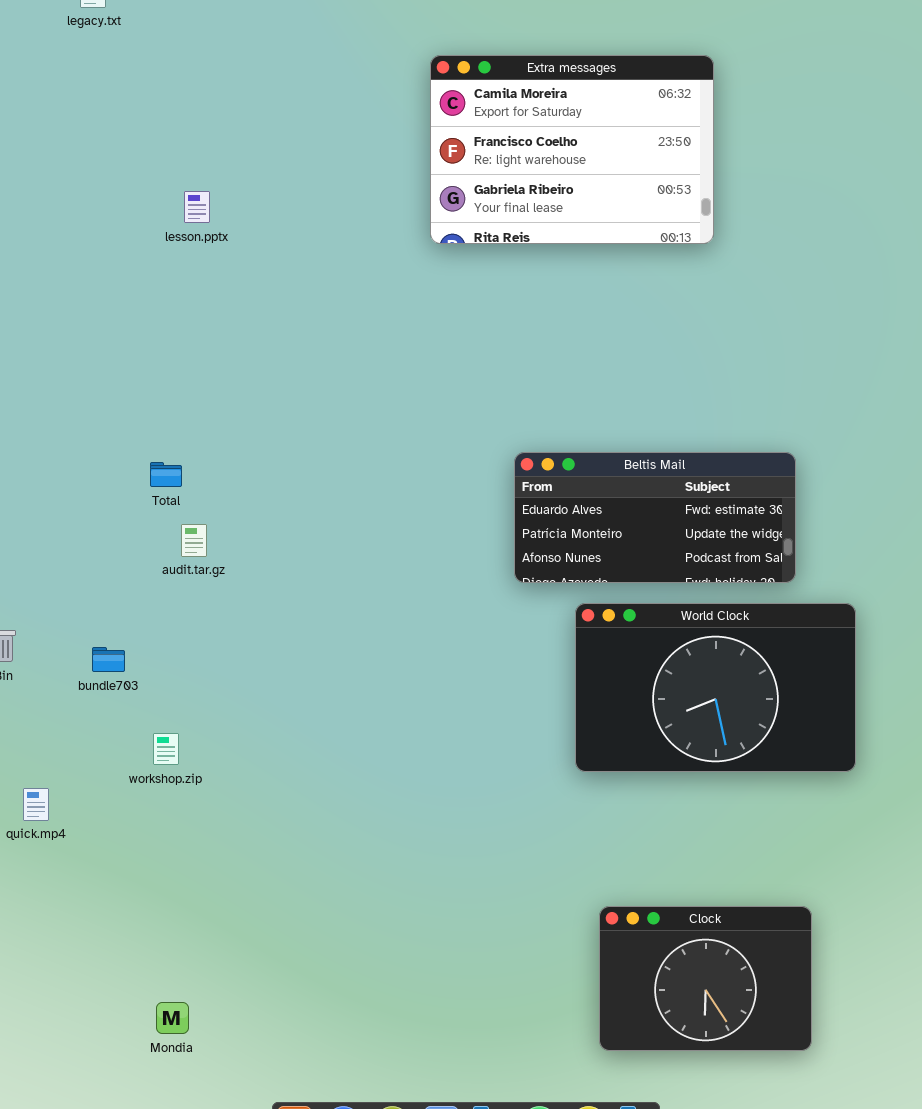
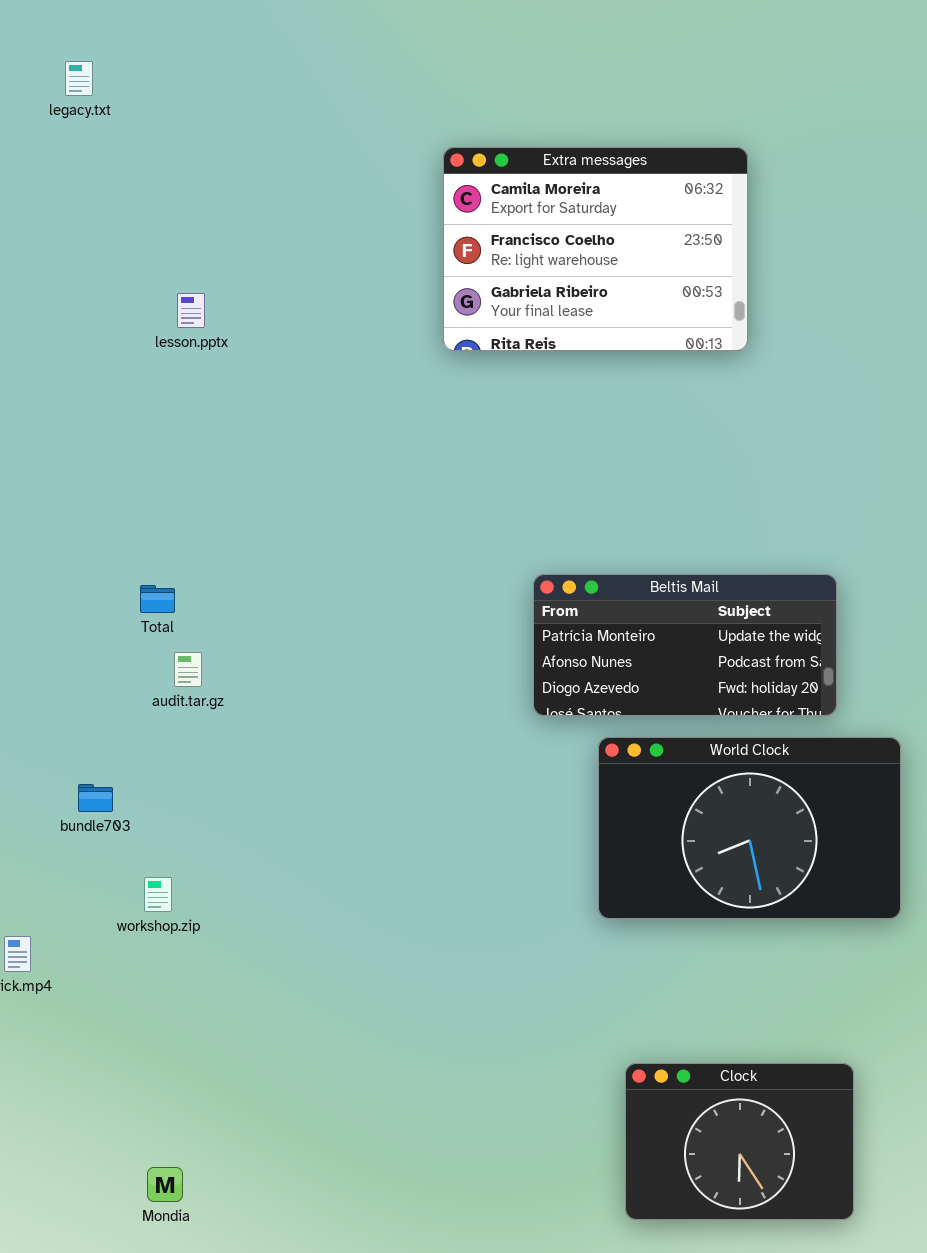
Beltis Mail: [514,452,796,583] -> [533,574,837,716], scrolled down 1 row

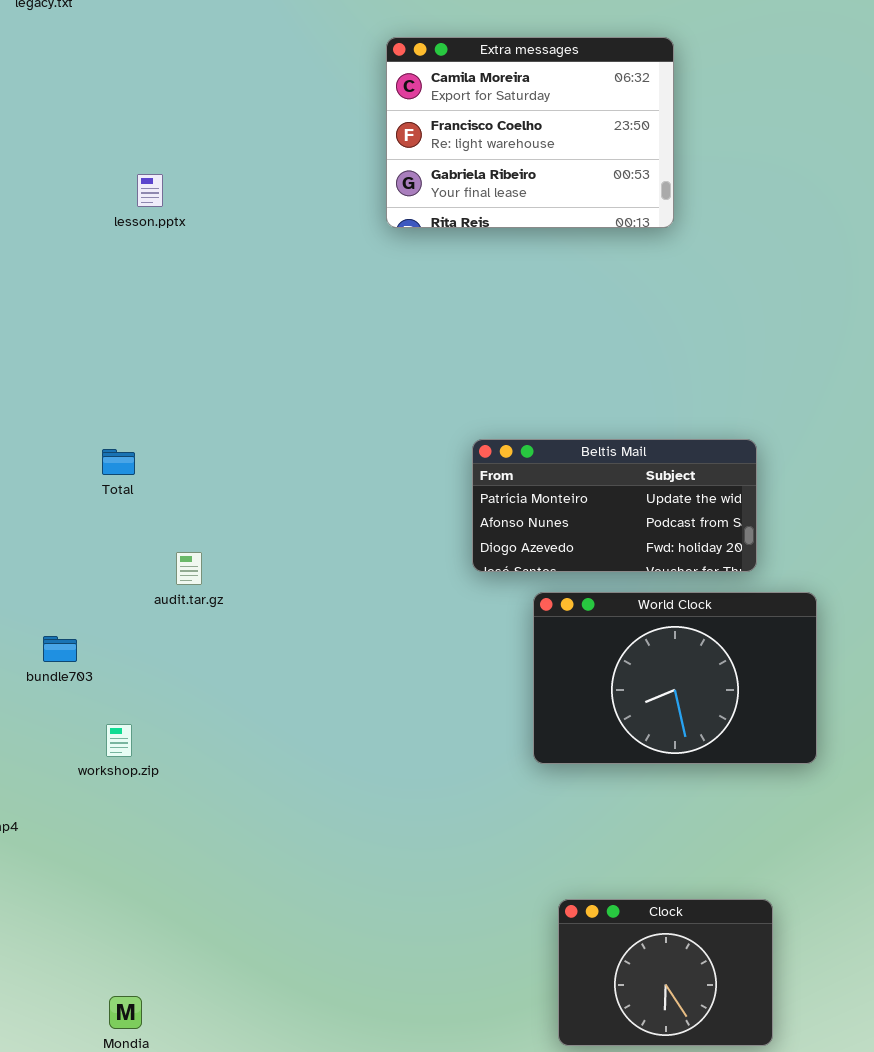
audit.tar.gz: [174,652,202,687] -> [176,552,202,585], moved

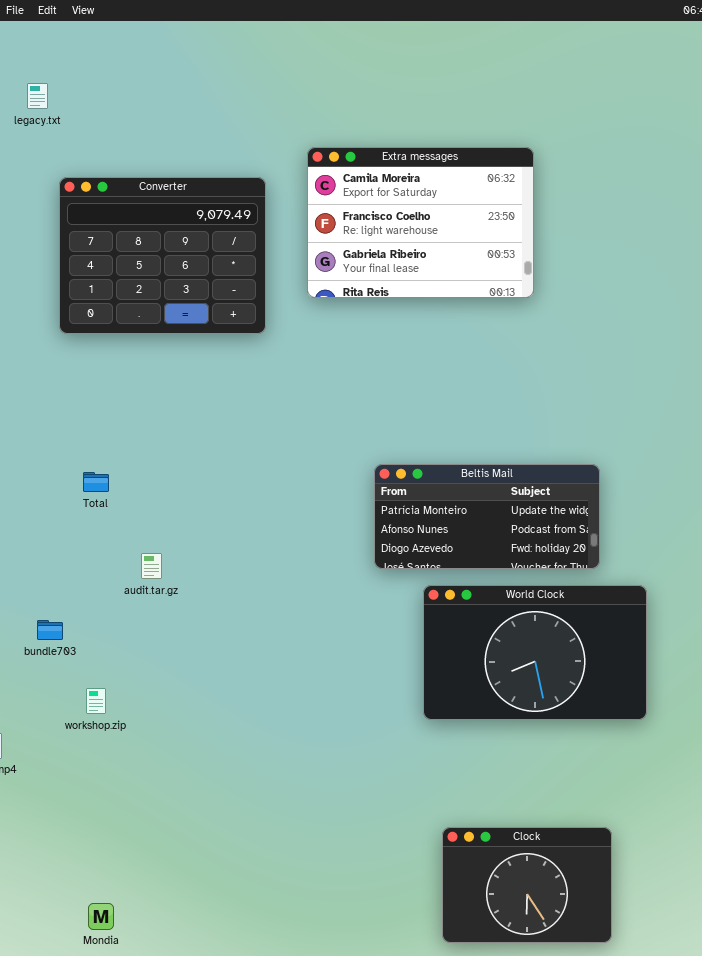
Converter: none -> [59,177,266,334], opened

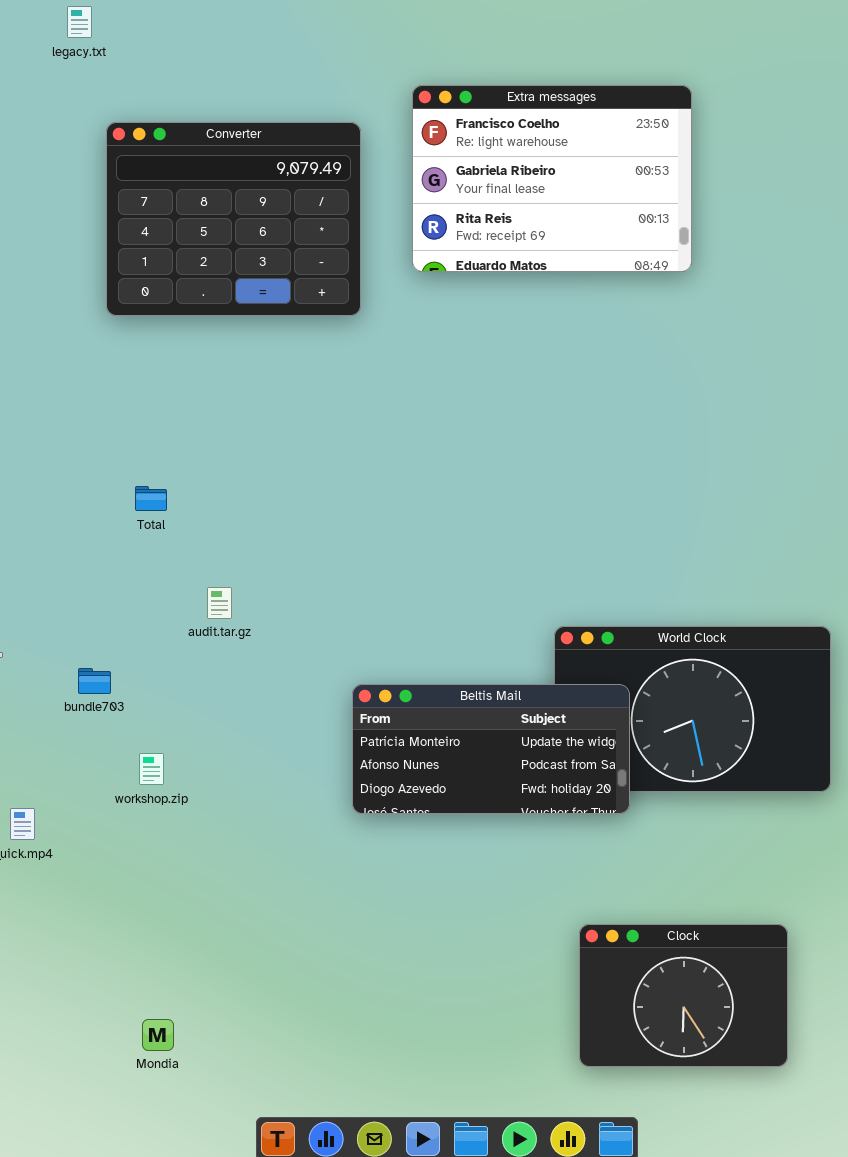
Extra messages: [307,147,534,298] -> [412,85,692,272], scrolled down 1 row
Beltis Mail: [374,464,600,569] -> [352,684,630,814], moved

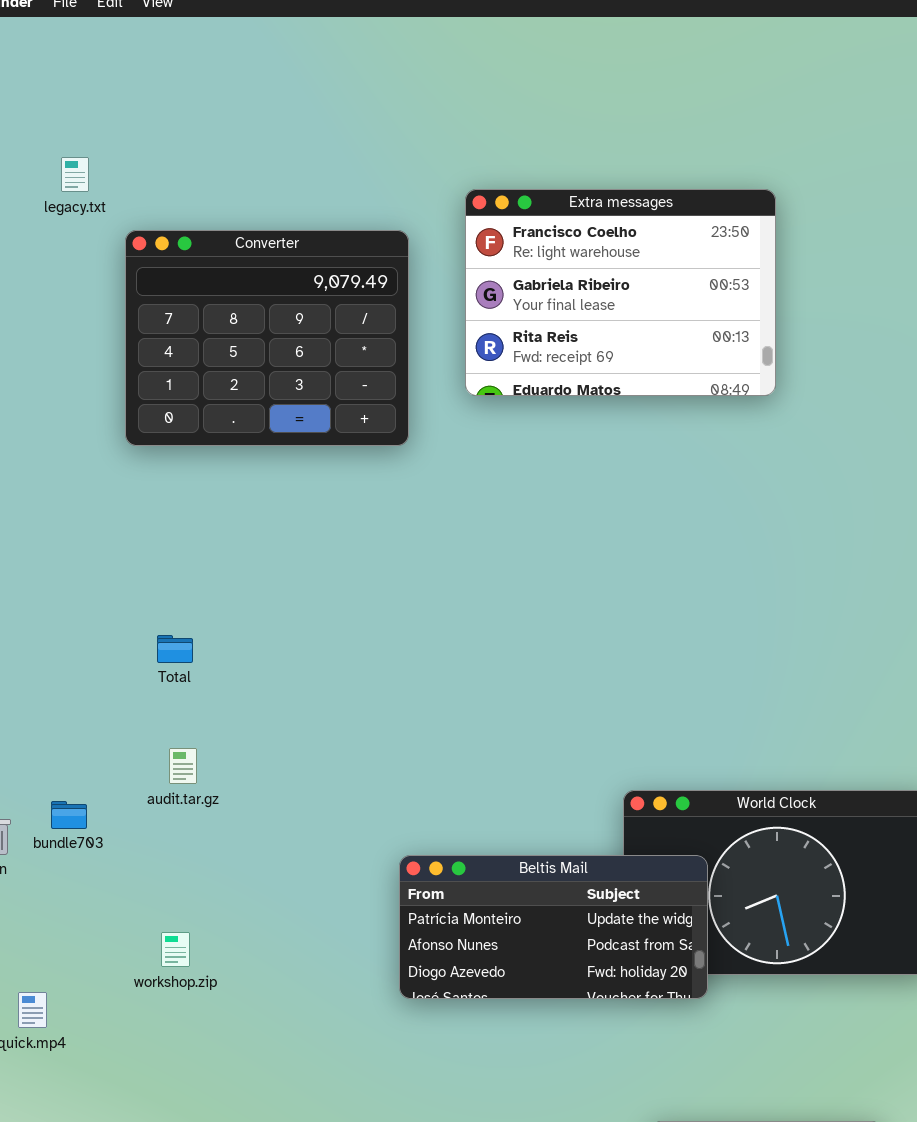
legacy.txt: [67,6,92,38] -> [61,157,89,192], moved
audit.tar.gz: [207,587,232,619] -> [169,748,197,784], moved
bundle703: [78,668,111,694] -> [51,801,87,829], moved

